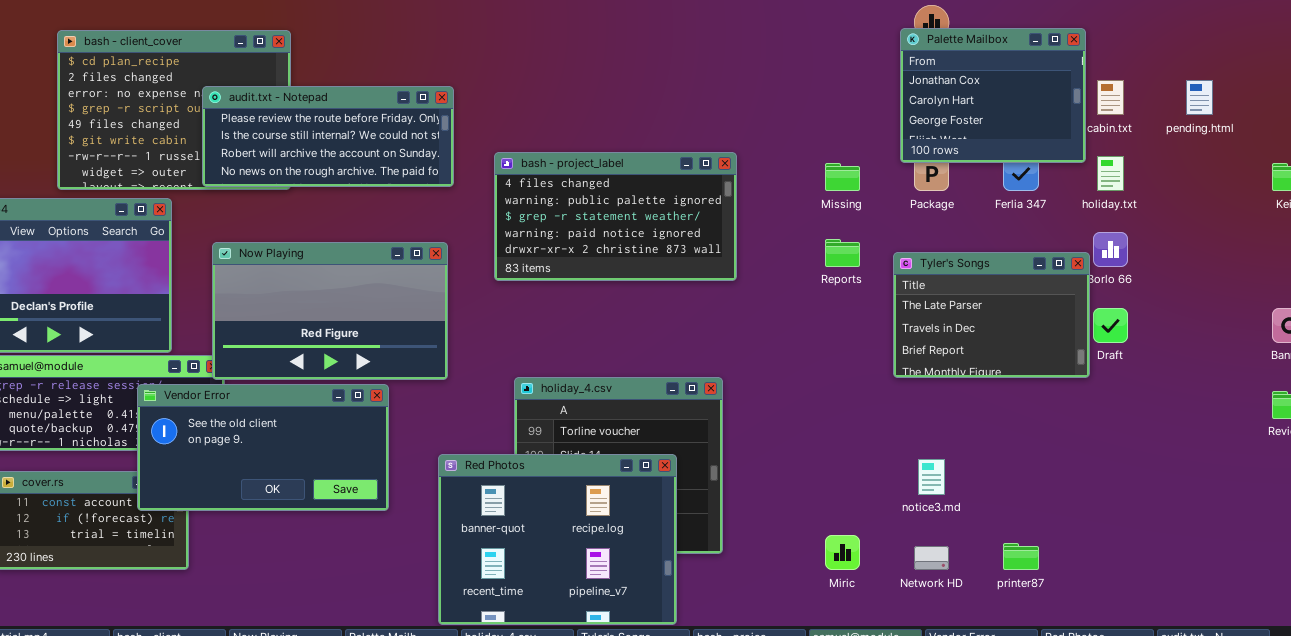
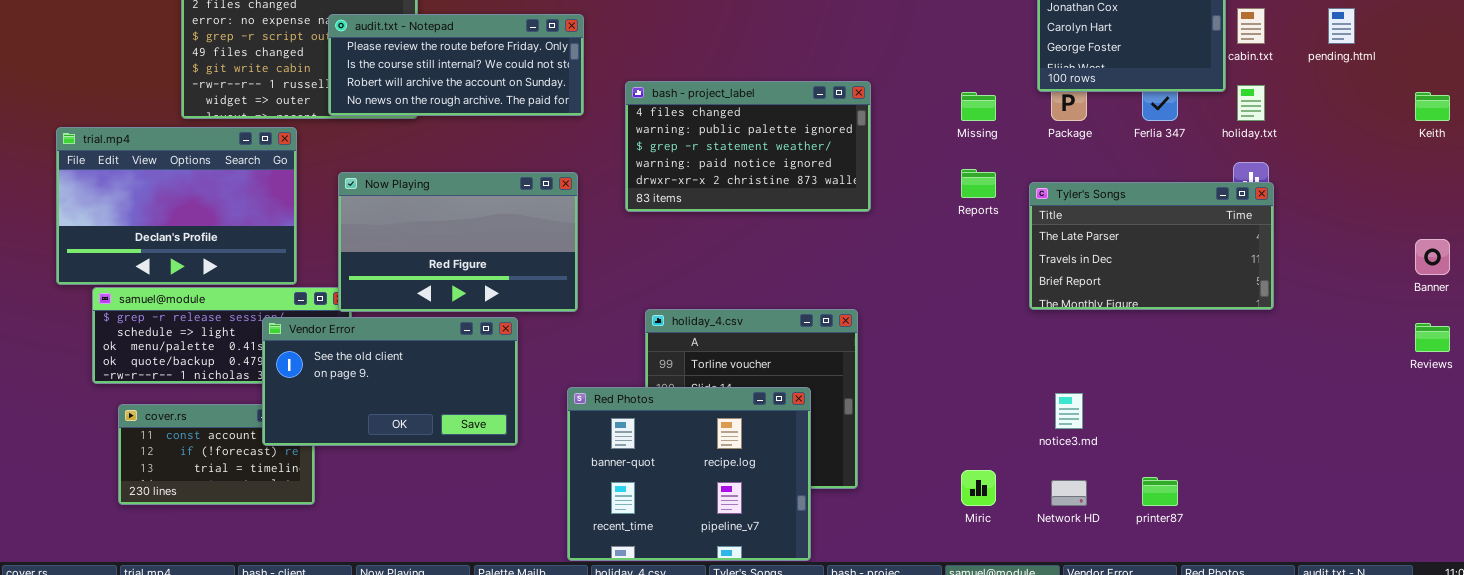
Tyler's Songs: [893,252,1090,378] -> [1029,182,1274,310], resized

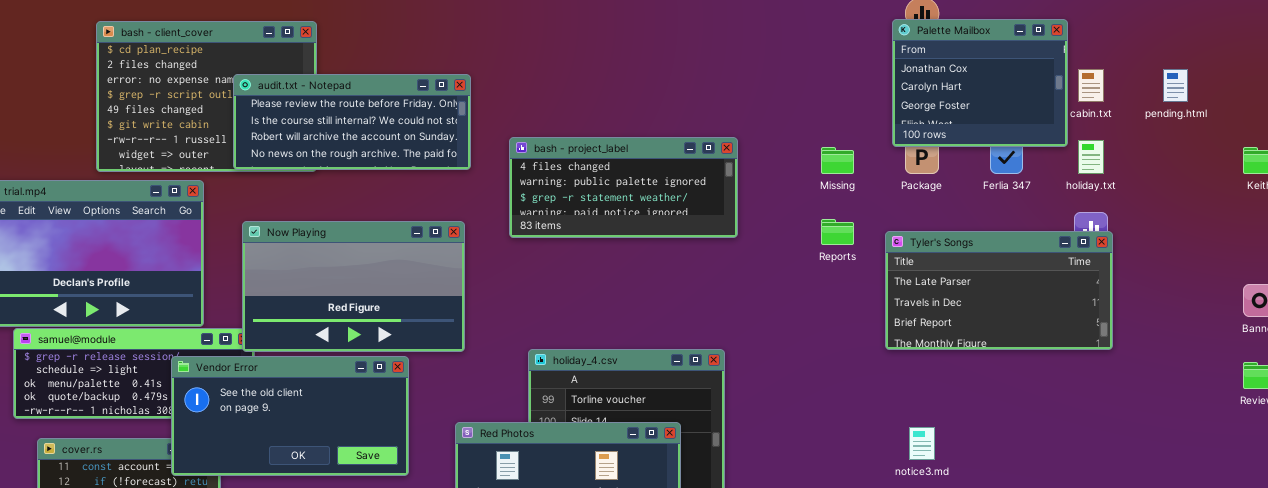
bash - project_label: [625,81,871,212] -> [509,137,738,238], resized

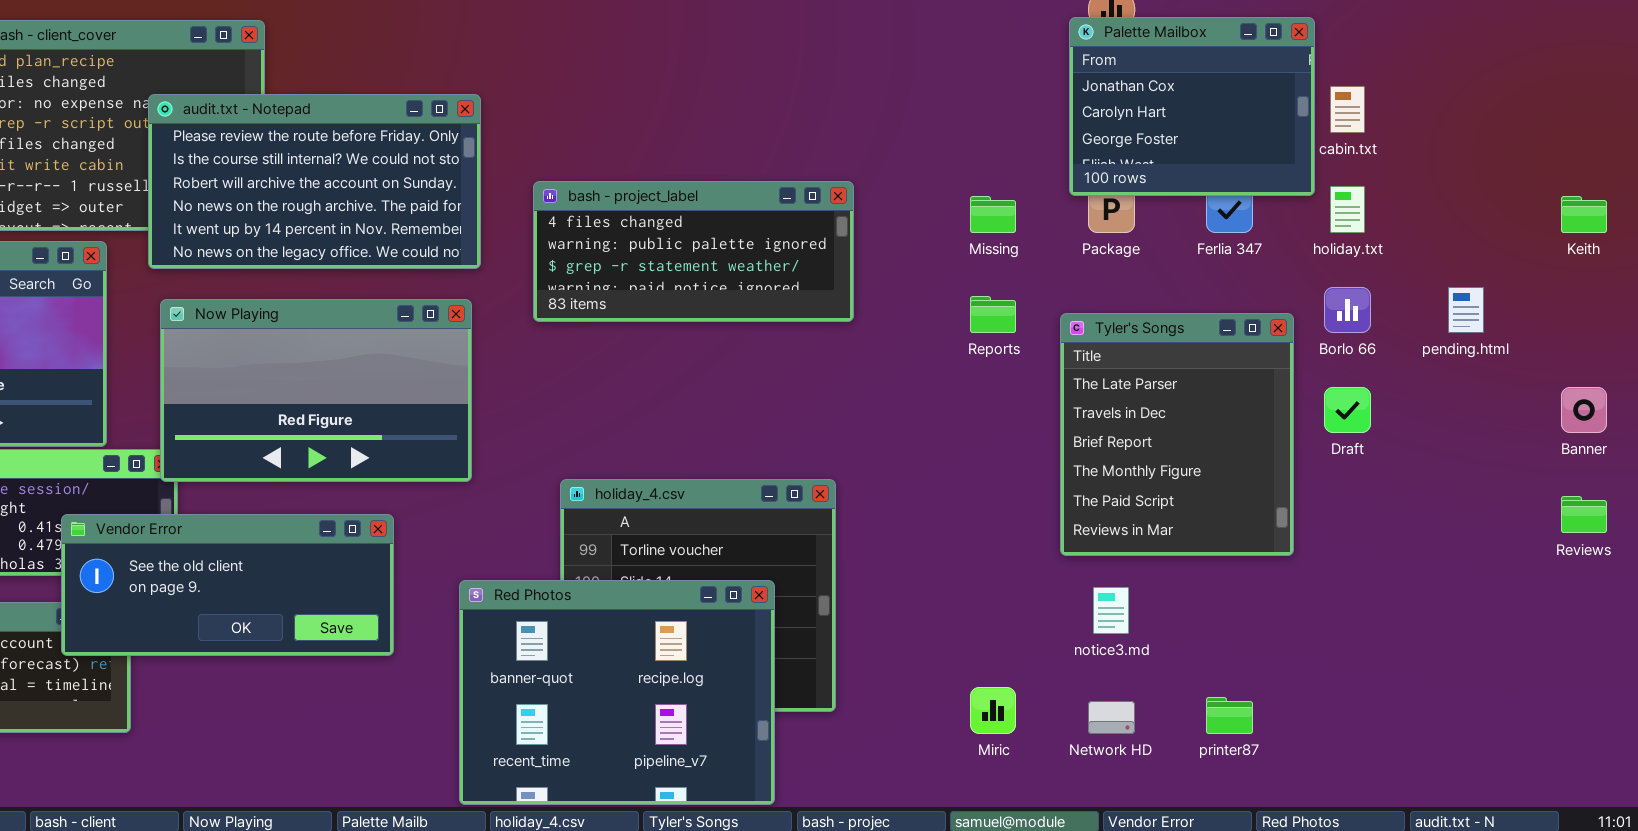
pending.html: [1163,69,1188,102] -> [1448,287,1484,333], moved
audit.txt - Notepad: [233,74,471,170] -> [148,94,481,269], resized
Tyler's Songs: [885,231,1113,350] -> [1060,313,1294,556], resized
Vendor Error: [171,356,409,476] -> [61,514,394,656], resized

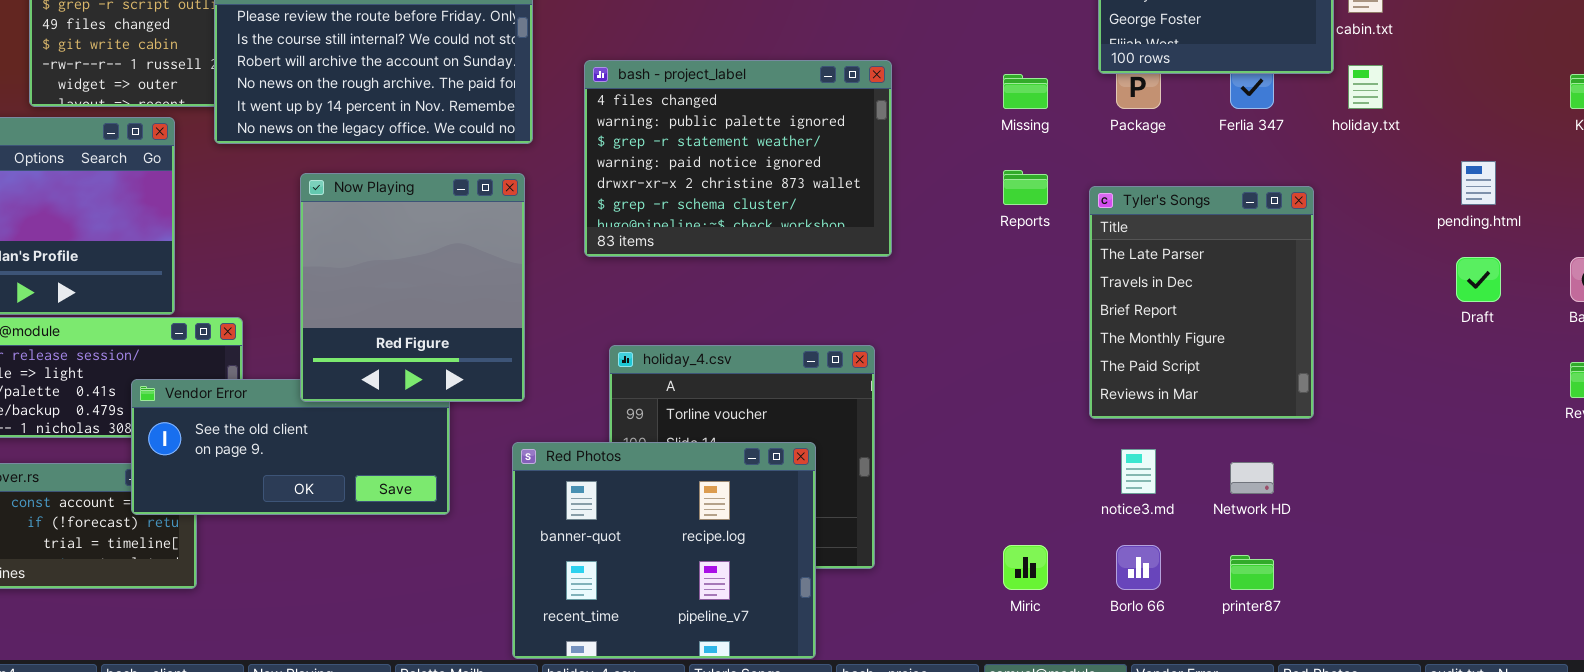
bash - project_label: [533,181,854,322] -> [584,60,892,257], resized
Borlo 66: [1324,287,1371,333] -> [1116,545,1161,590], moved
Now Playing: [160,299,472,482] -> [300,173,525,402], resized
Draft: [1324,387,1371,433] -> [1456,257,1501,302], moved
Network HD: [1088,701,1135,734] -> [1230,462,1274,494], moved

